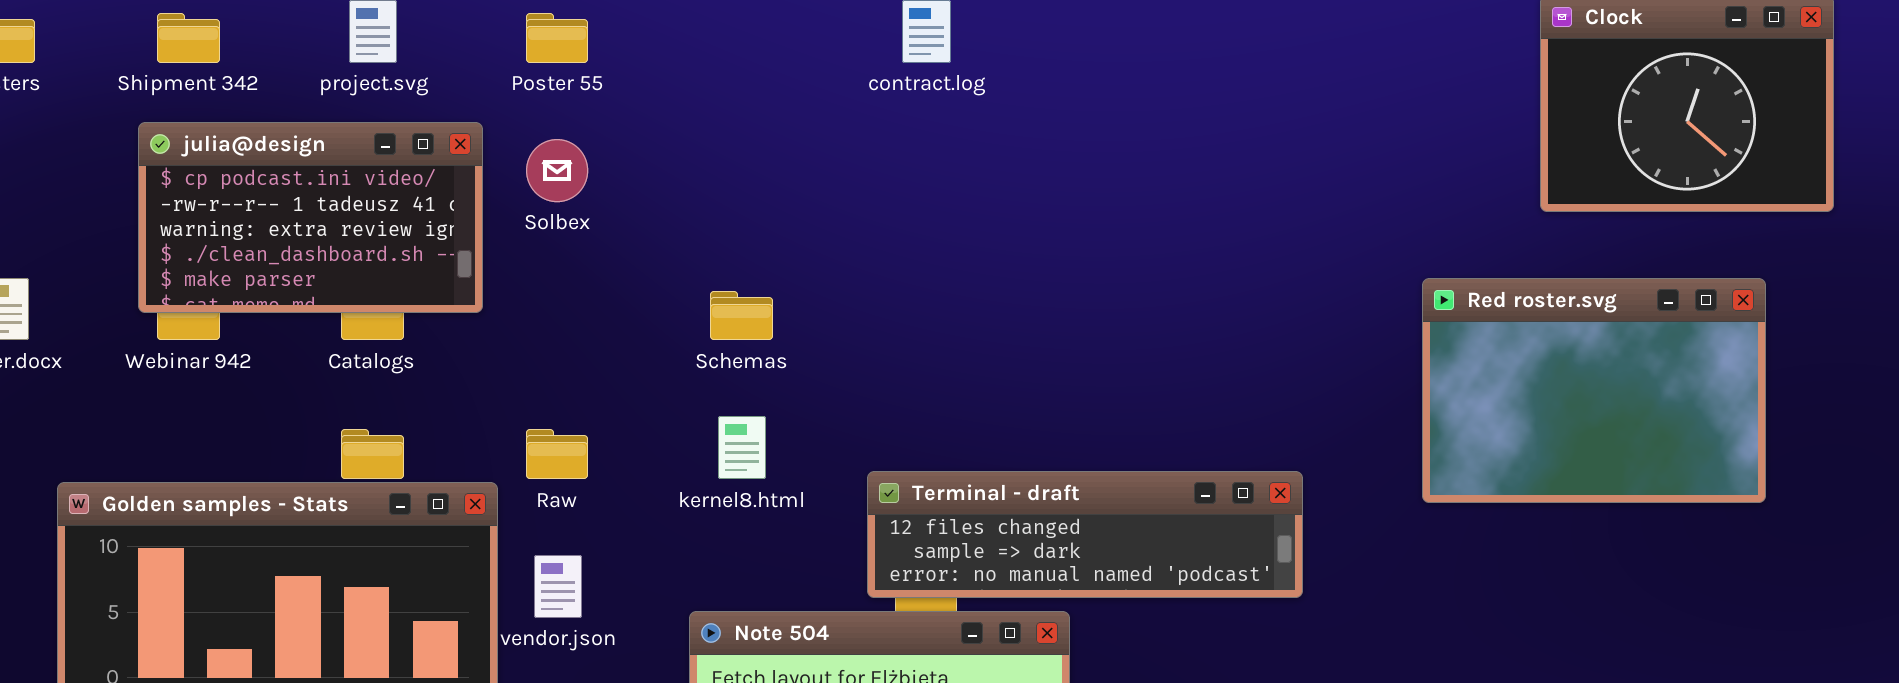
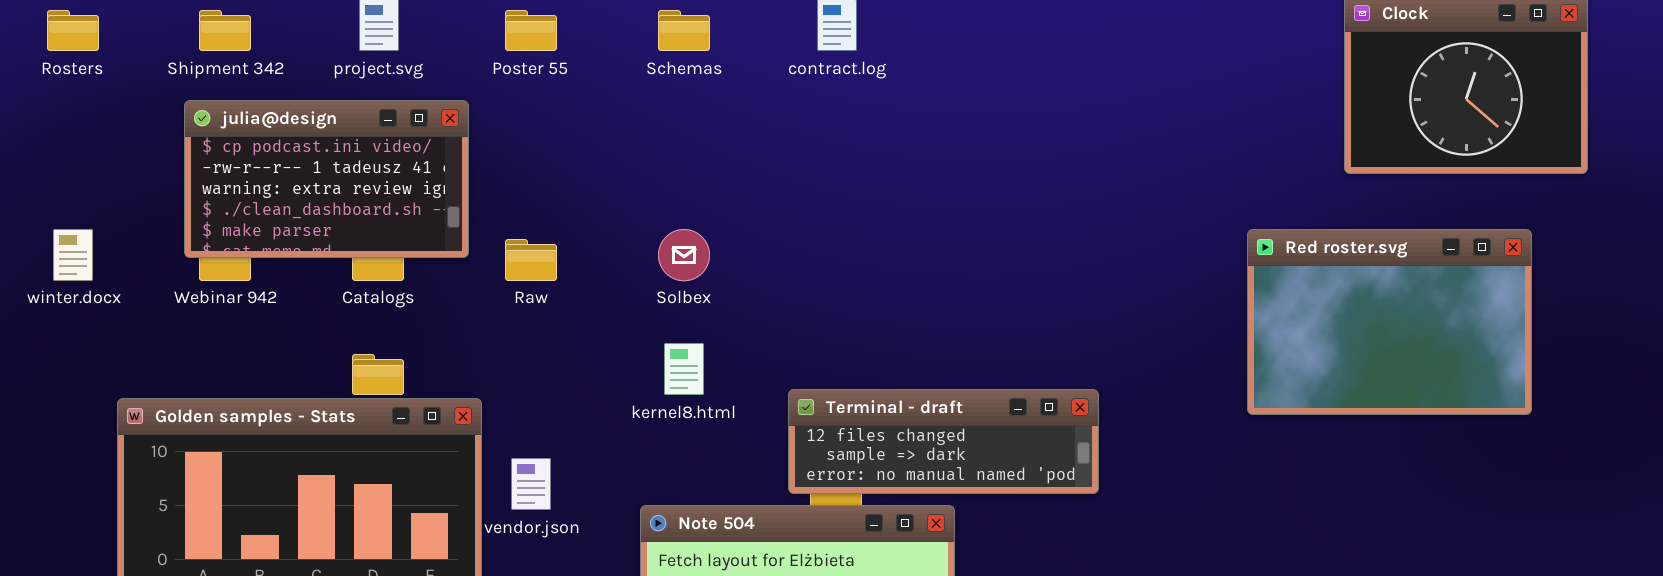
Solbex: [526,139,588,202] -> [658,229,710,281], moved
Schemas: [710,291,773,340] -> [658,10,710,51], moved
Raw: [526,429,588,479] -> [505,239,557,281], moved
Terminal - draft: [867,471,1303,598] -> [788,389,1099,494], resized

